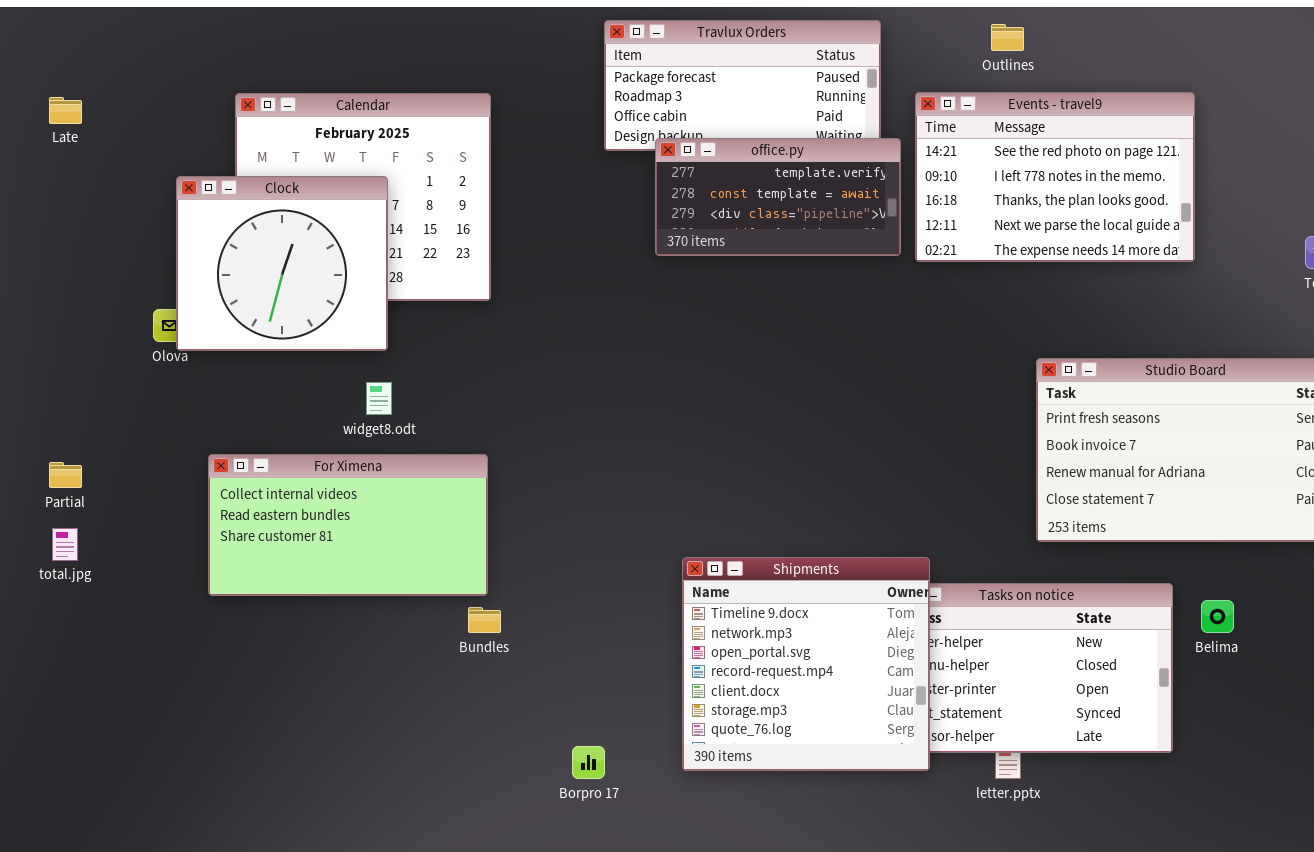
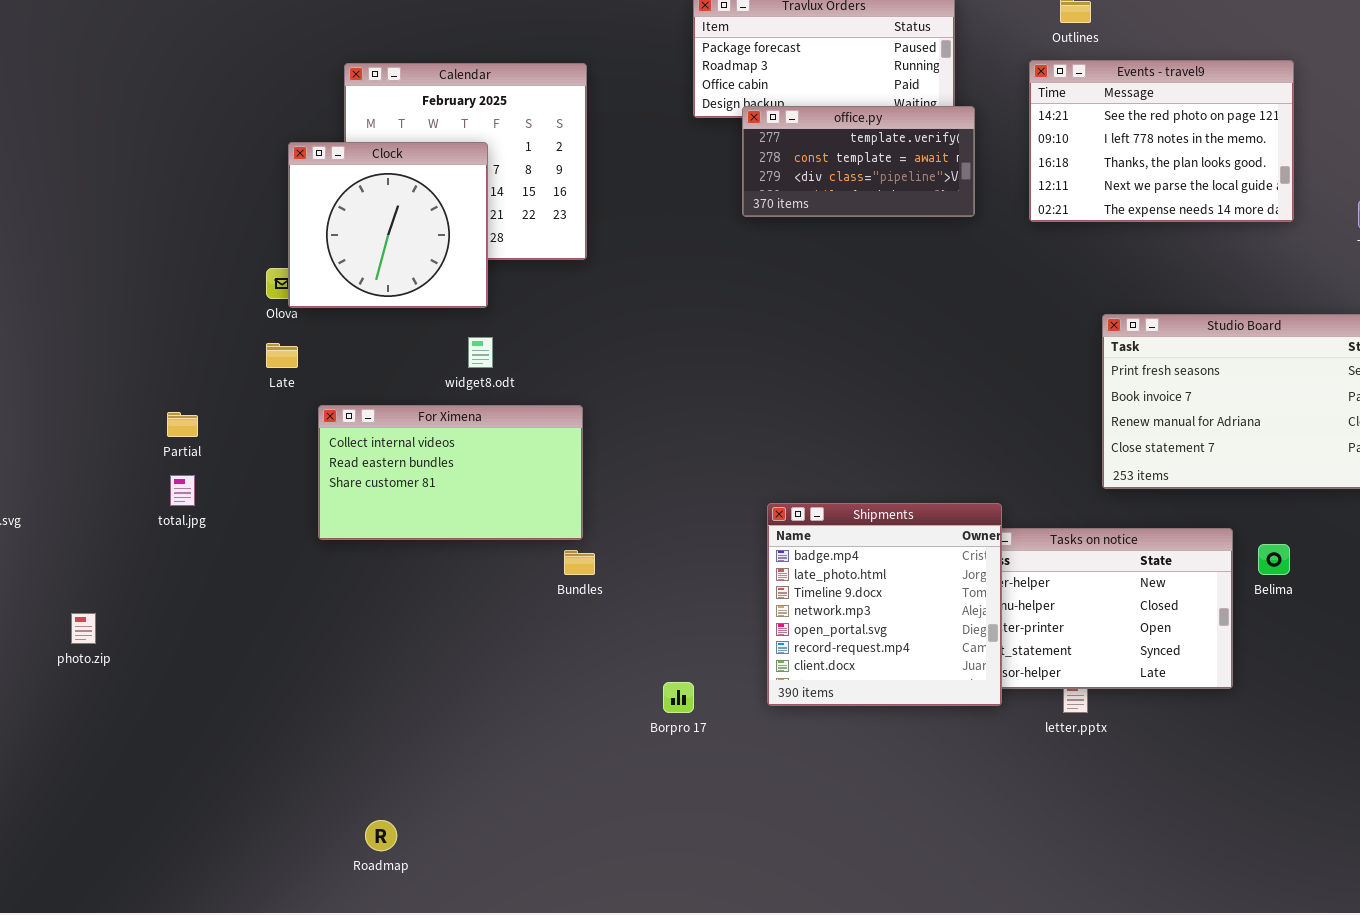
Events - travel9: [915,92,1195,262] -> [1029,60,1294,222], moved
Late: [49,97,82,124] -> [266,343,298,368], moved
Shipments: [682,557,930,771] -> [767,503,1002,706], scrolled up 2 rows

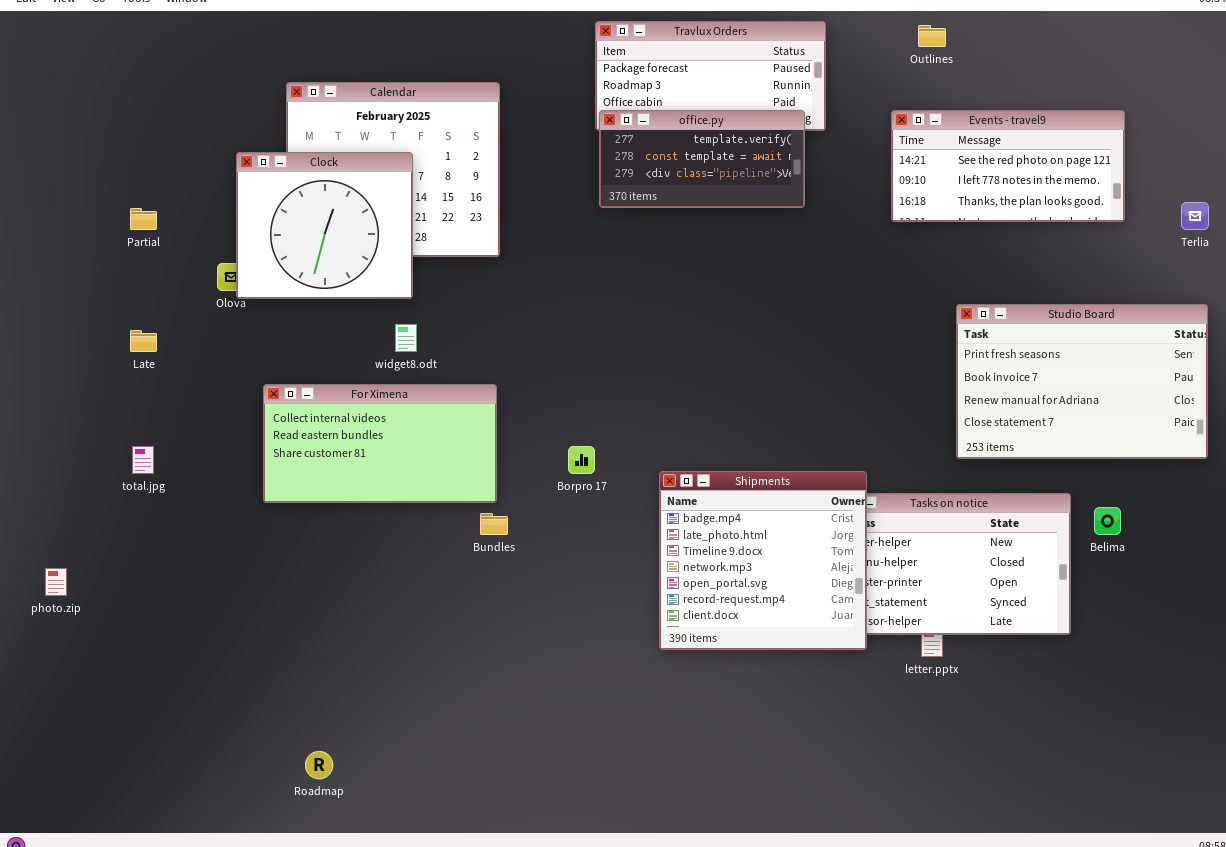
Events - travel9: [1029,60,1294,222] -> [891,110,1125,222], resized
office.py: [742,106,975,217] -> [599,110,805,208], moved
Late: [266,343,298,368] -> [130,330,157,352], moved
Partial: [167,412,198,437] -> [130,208,157,230], moved
Borpro 17: [663,682,694,713] -> [568,446,595,474], moved

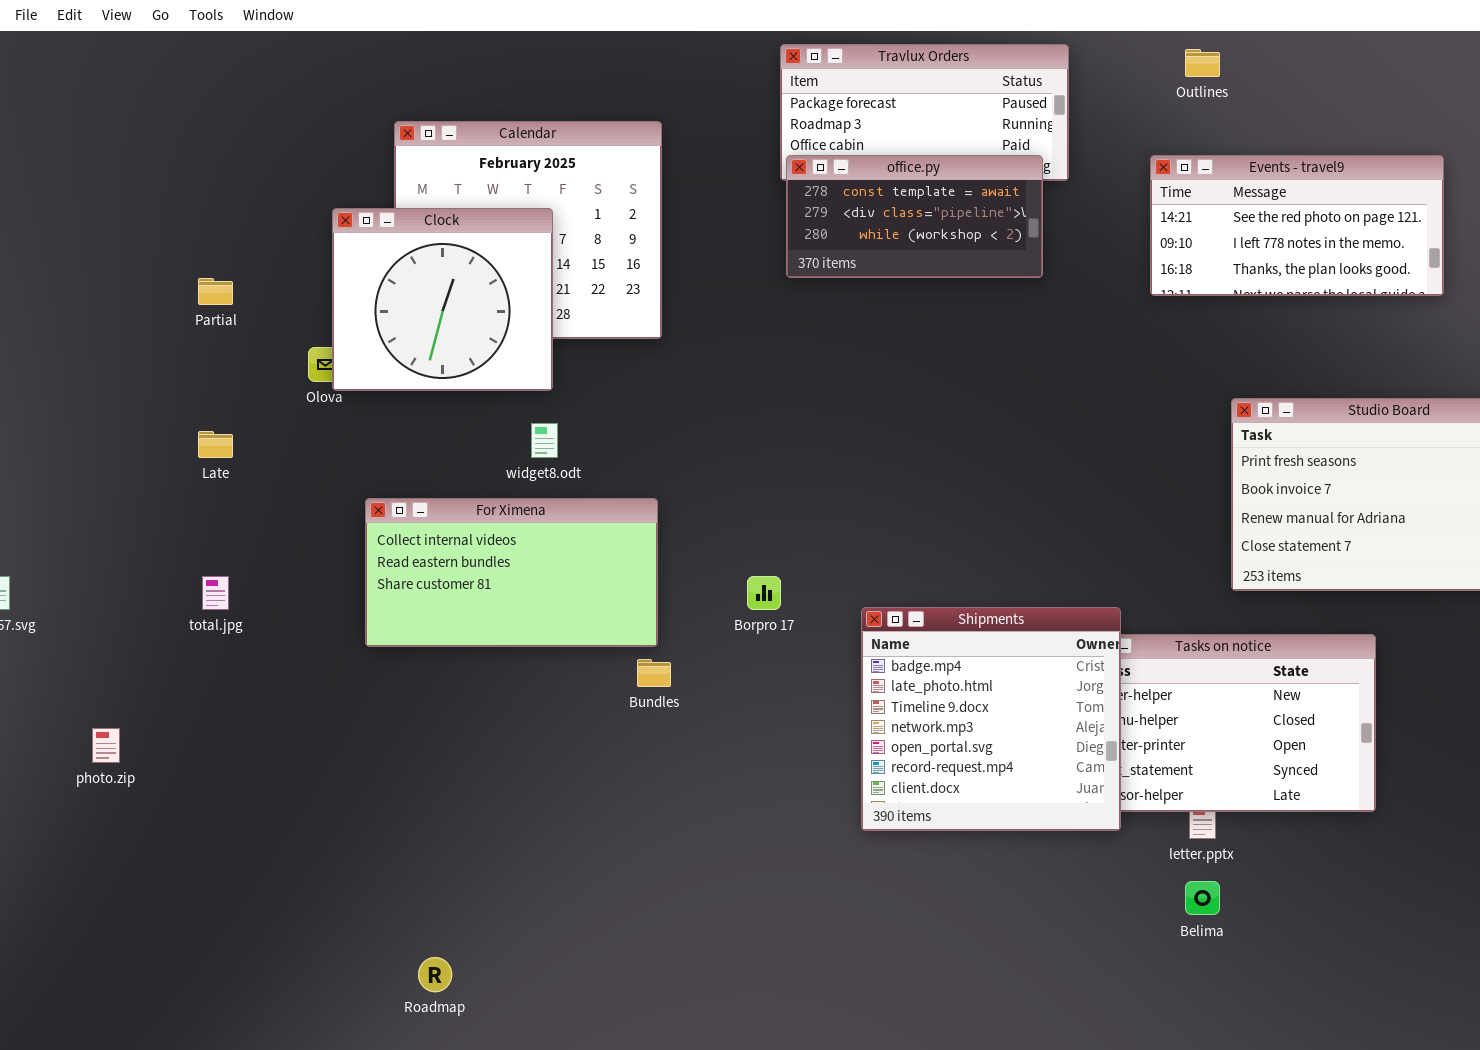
office.py: [599,110,805,208] -> [786,155,1043,278], scrolled down 1 row
Belima: [1094,507,1121,535] -> [1185,881,1220,915], moved

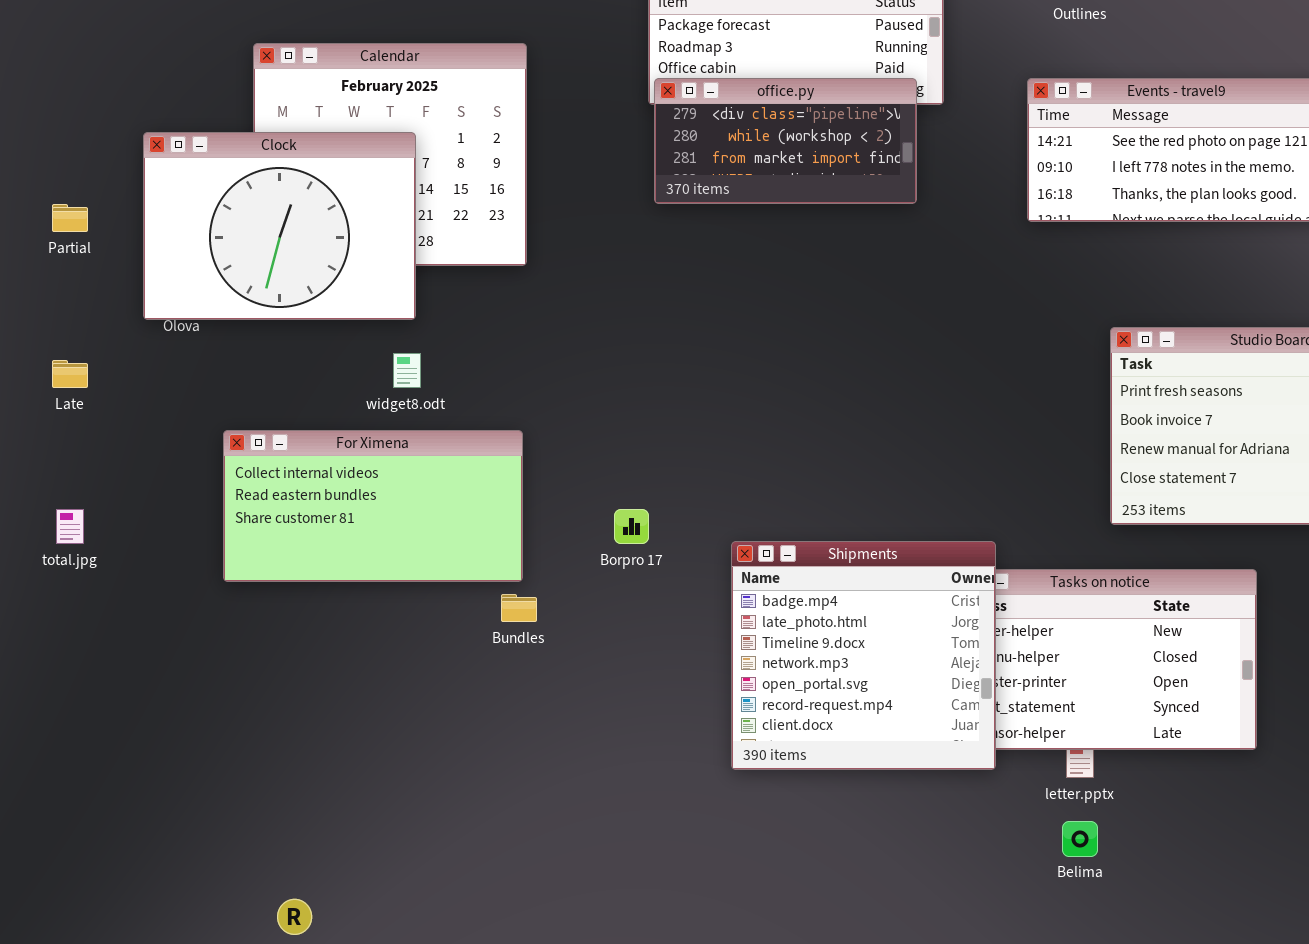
office.py: [786,155,1043,278] -> [654,78,917,204], scrolled down 1 row
Clock: [332,208,553,391] -> [143,132,416,320], resized

